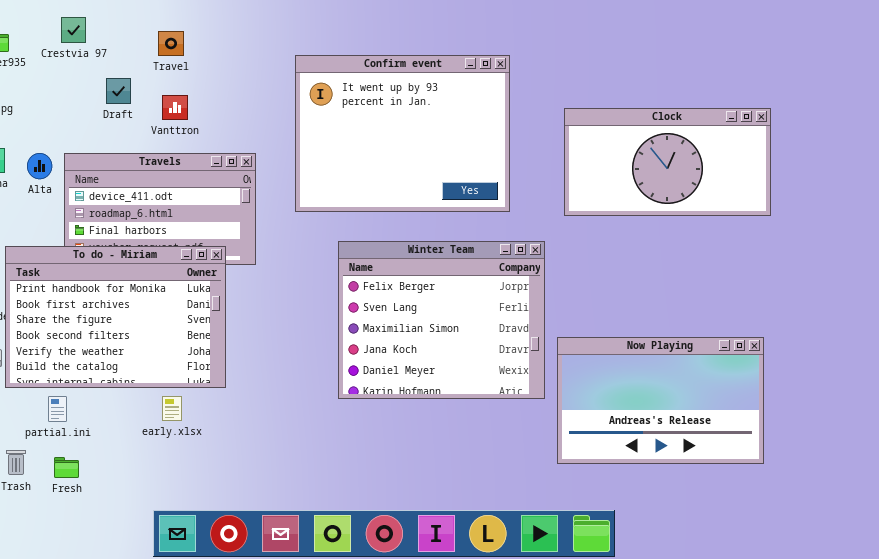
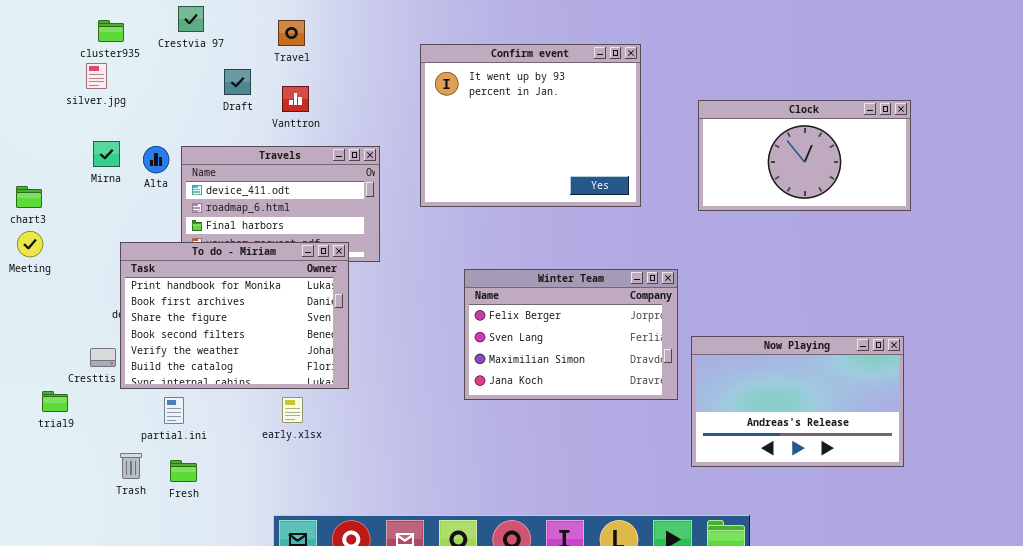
Winter Team: [338,241,545,399] -> [464,269,678,400], resized

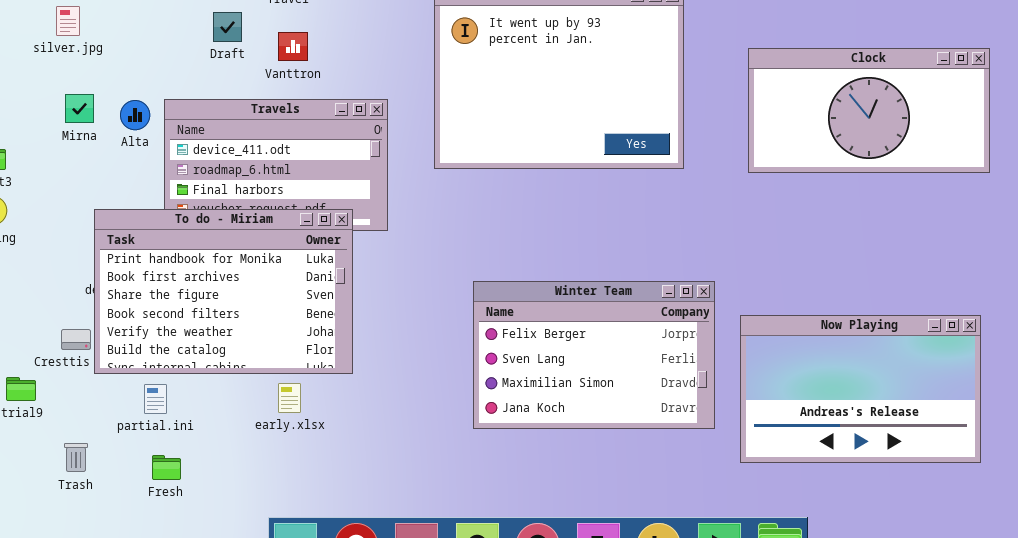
Winter Team: [464,269,678,400] -> [473,281,715,429], moved
Trash: [120,453,142,479] -> [64,443,88,472], moved

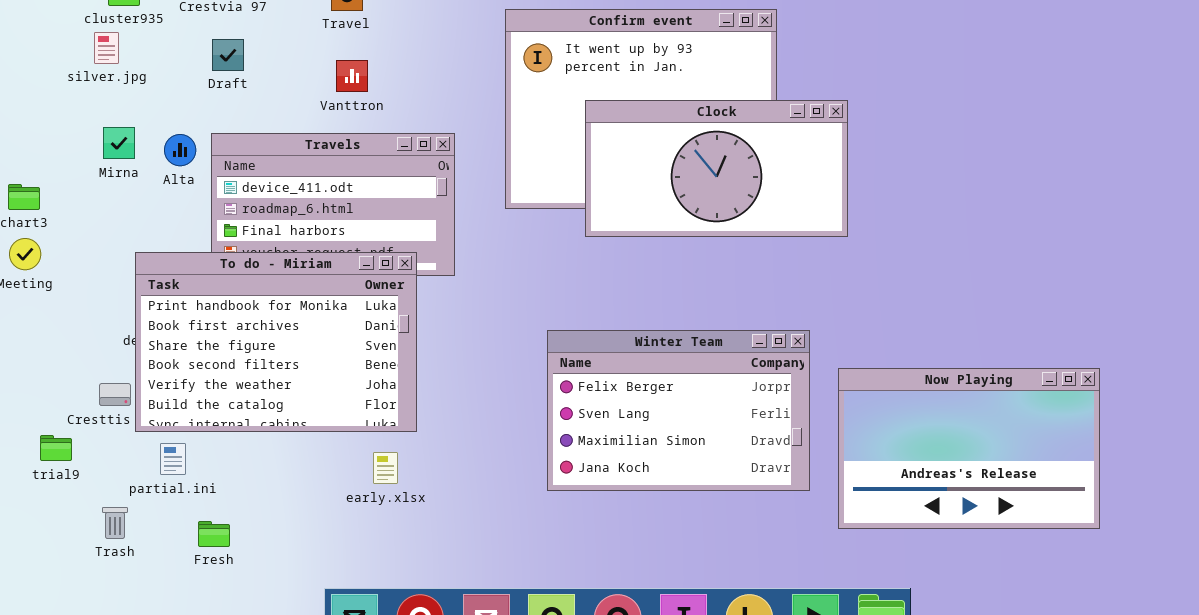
Draft: [213,12,242,42] -> [212,39,244,71], moved
Clock: [748,48,990,173] -> [585,100,848,237], moved
early.xlsx: [278,383,301,413] -> [373,452,398,484], moved
partial.ini: [144,384,167,414] -> [160,443,186,475], moved

